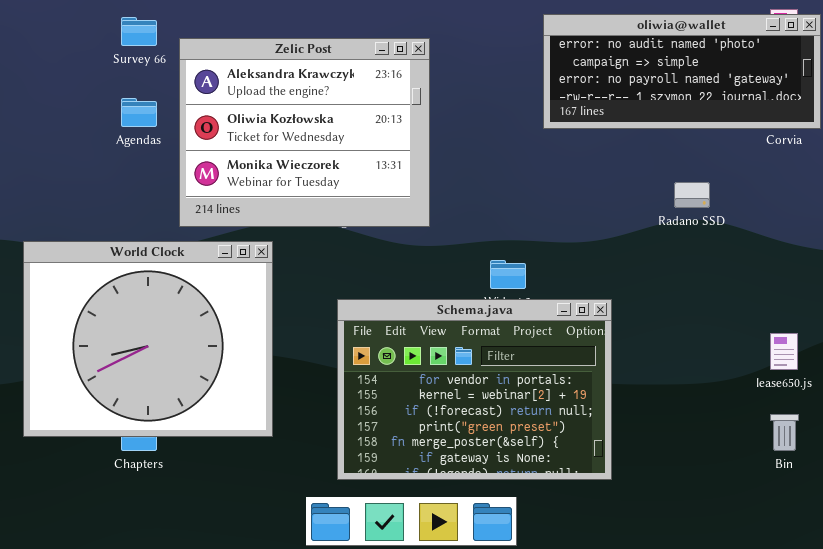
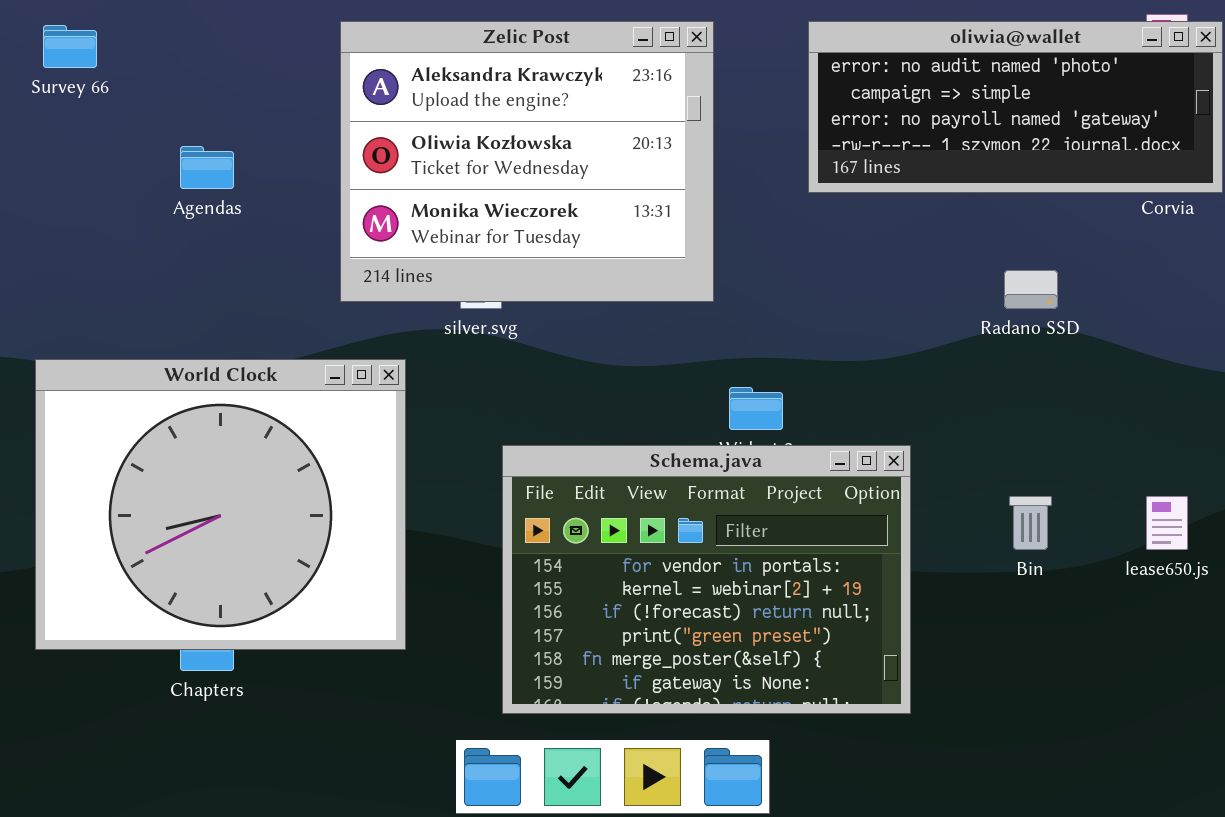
Survey 66: [121,17,157,46] -> [43,25,97,68], moved
Zelic Post: [179,38,430,227] -> [340,21,714,302], moved
Bin: [770,414,799,451] -> [1009,496,1052,550], moved

